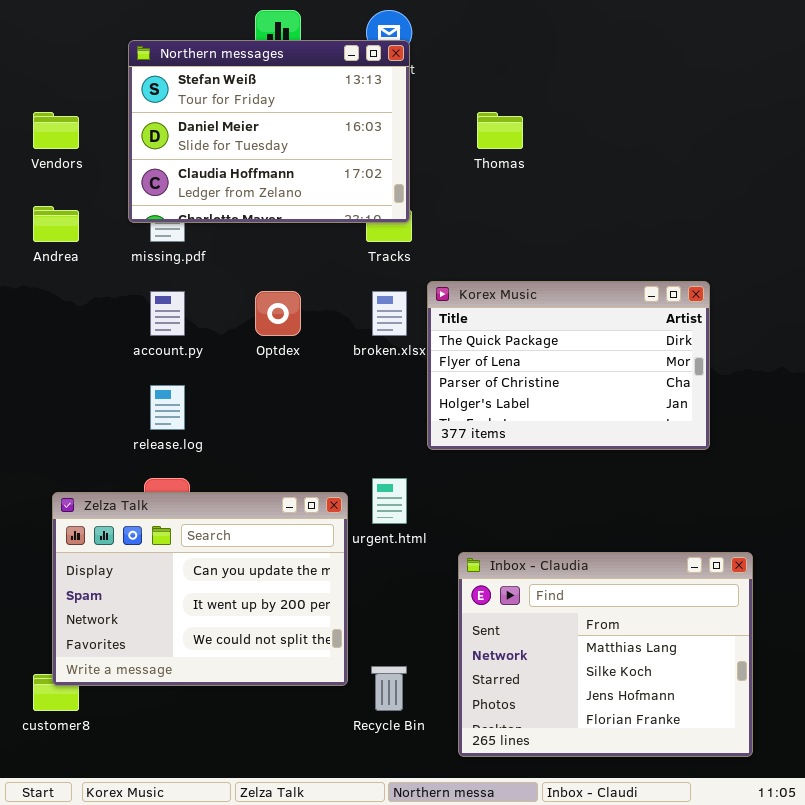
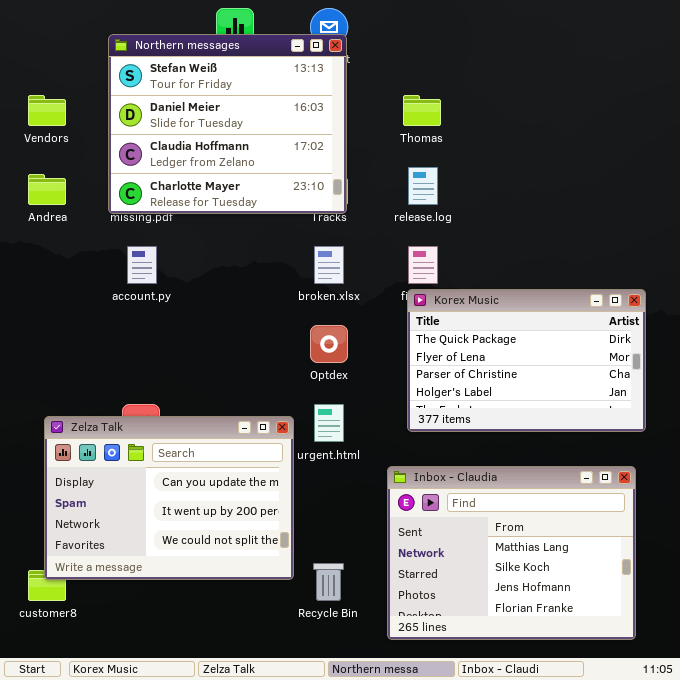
Northern messages: [128,40,410,223] -> [108,34,347,214], resized
Korex Music: [427,281,710,450] -> [407,289,646,432], moved
Optdex: [255,291,301,336] -> [310,325,348,363], moved
release.log: [150,385,185,430] -> [408,167,438,205], moved

